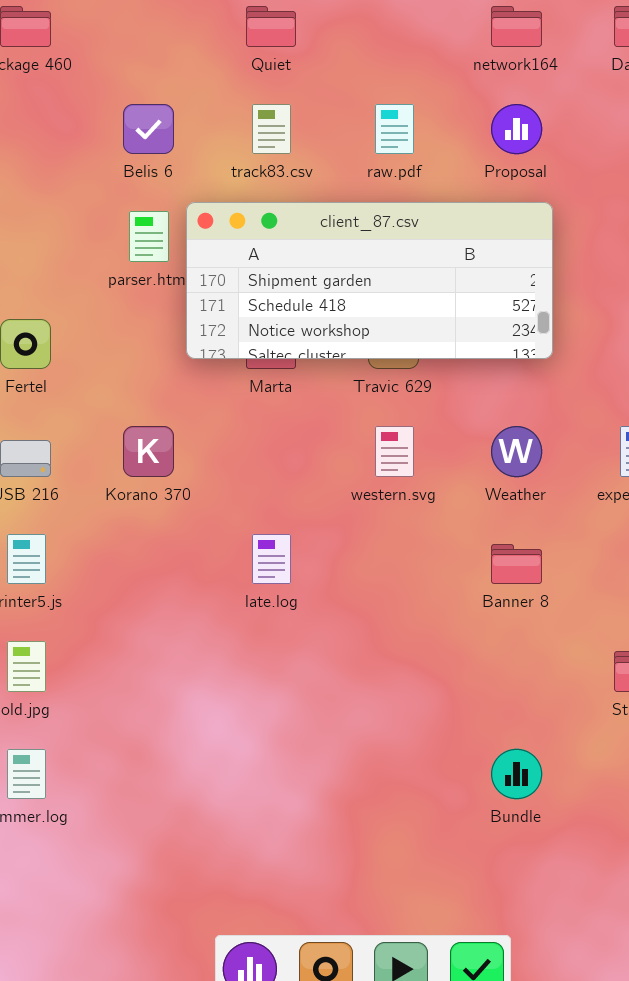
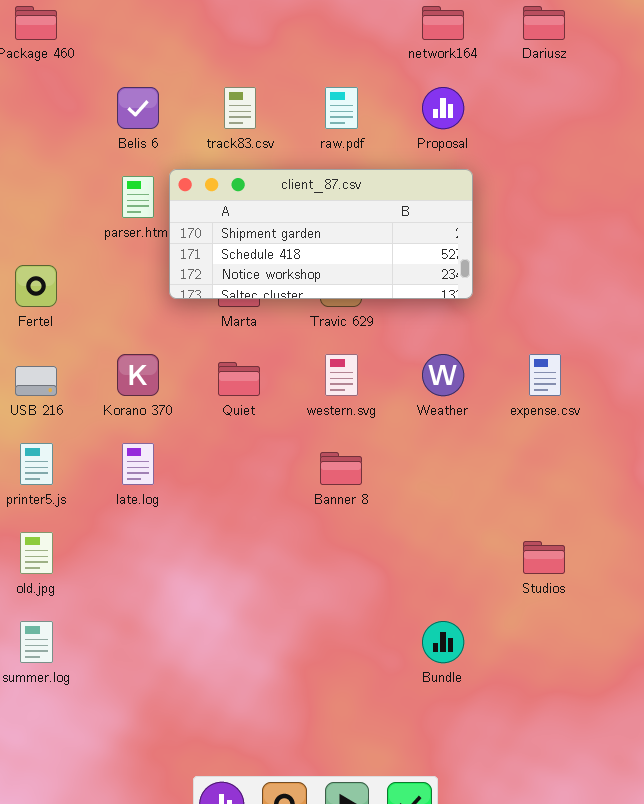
Quiet: [246,6,296,47] -> [218,362,260,396], moved
late.log: [252,534,291,584] -> [122,443,154,485], moved
Banner 8: [491,544,542,584] -> [320,452,362,485], moved

